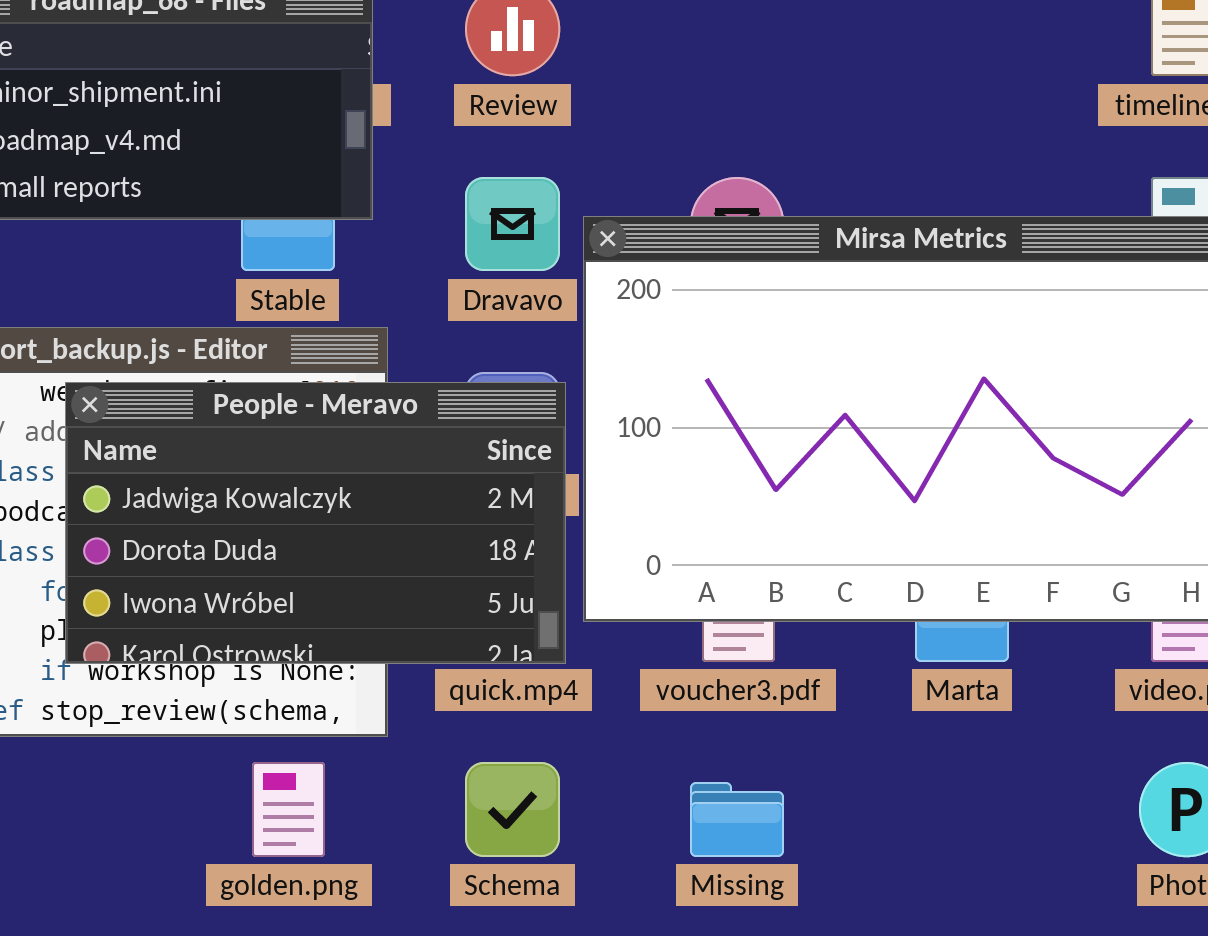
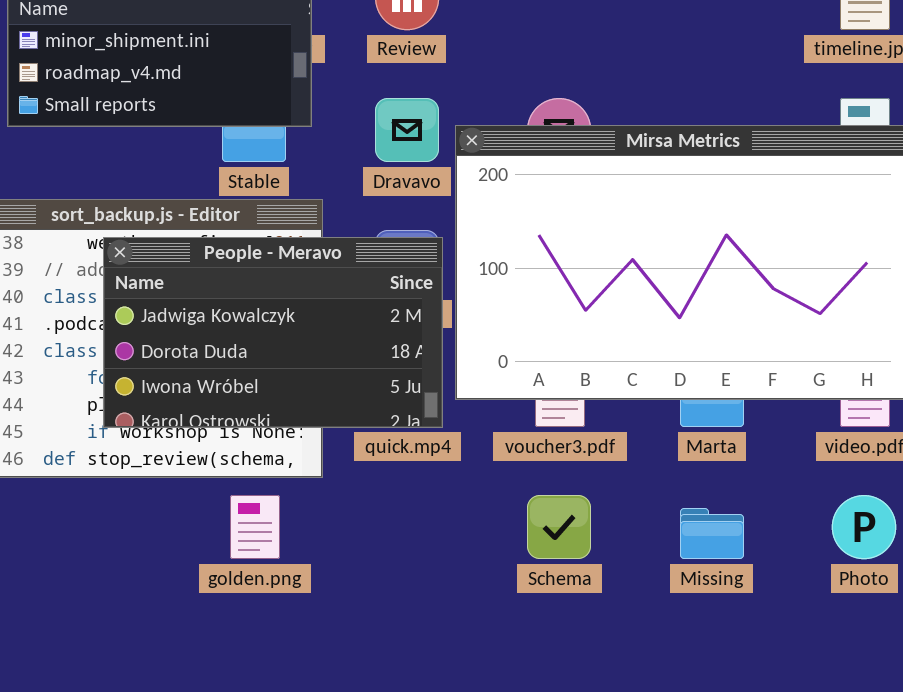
Schema: [465,762,560,857] -> [527,495,591,559], moved
Missing: [690,782,784,857] -> [680,508,744,559], moved

